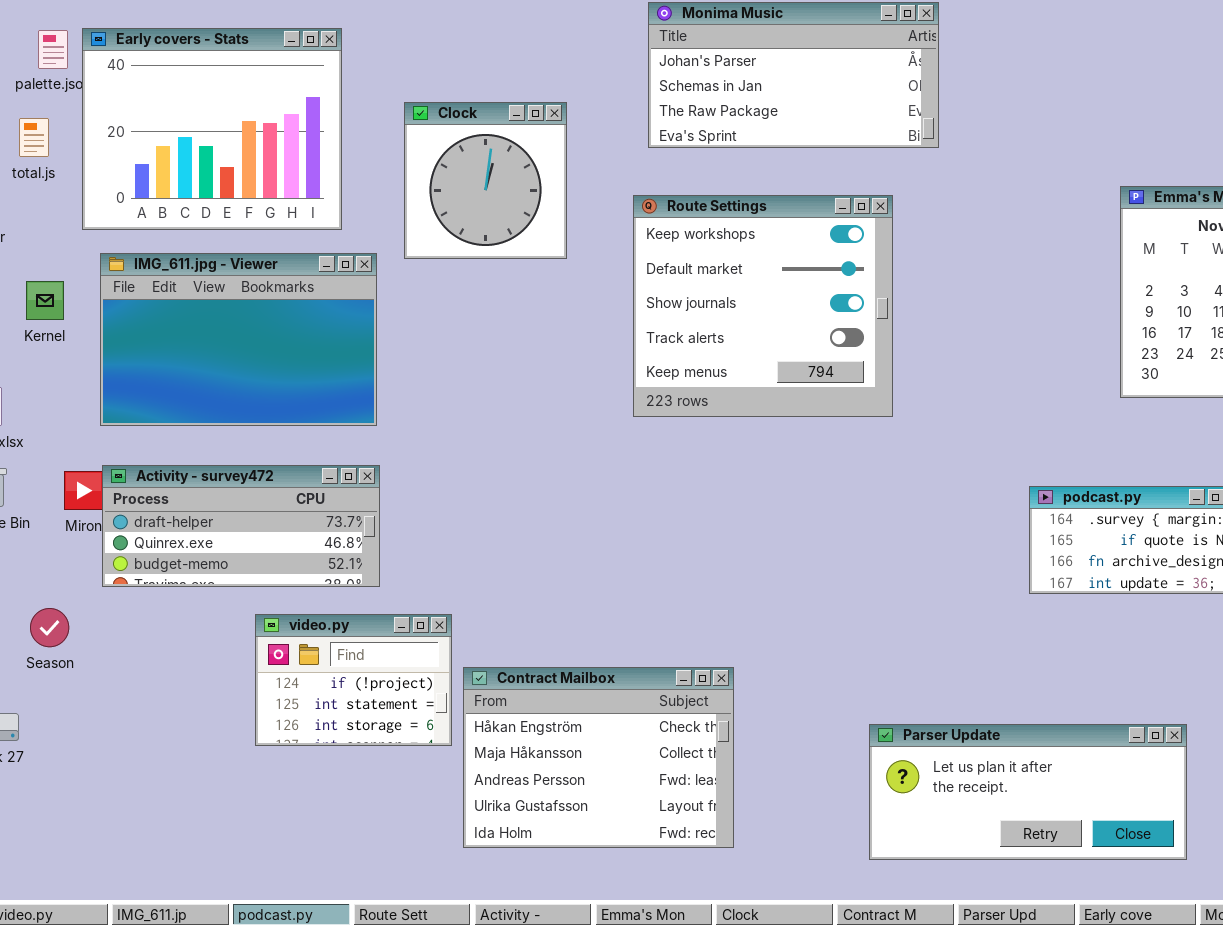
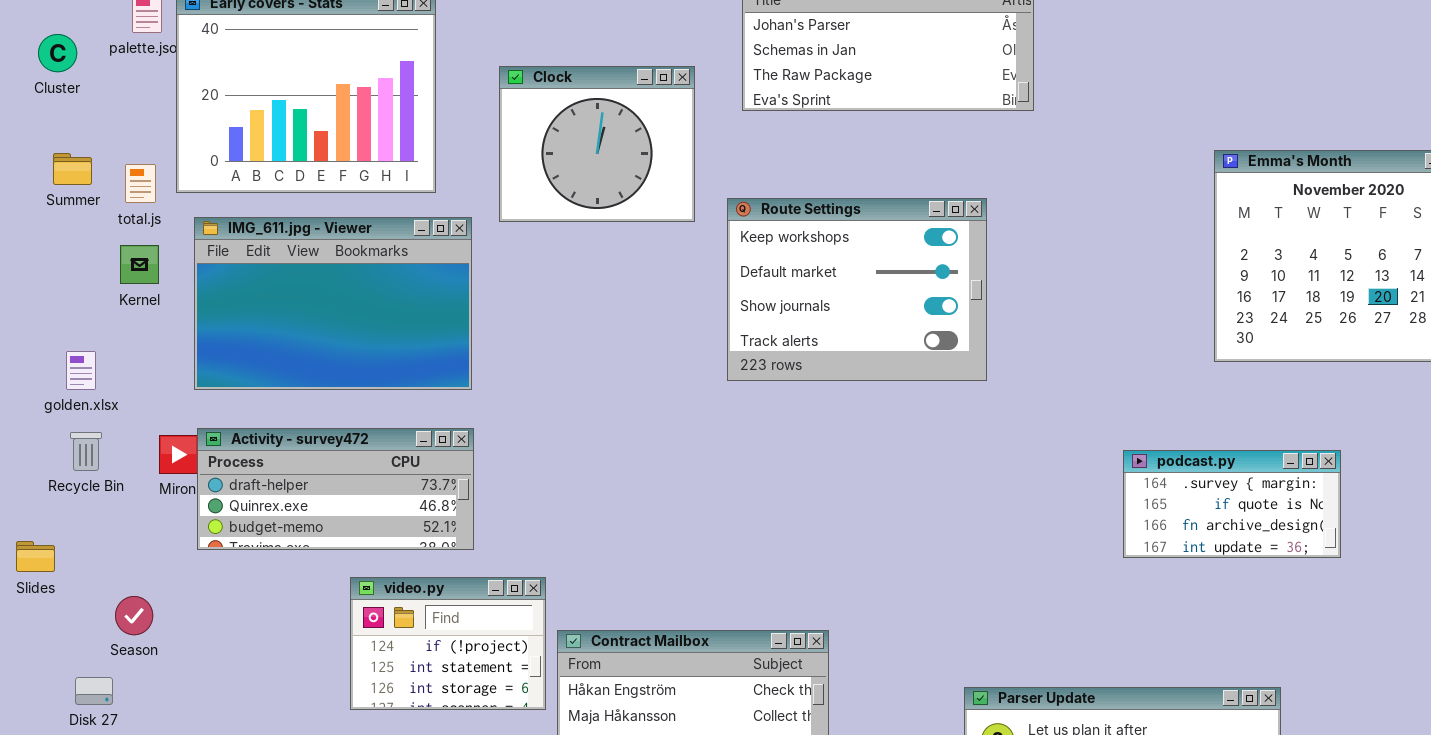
Clock: [404,102,567,259] -> [499,66,695,222], resized
total.js: [19,118,49,157] -> [125,164,156,203], moved
Route Settings: [633,195,893,417] -> [727,198,987,381], resized
Season: [30,608,69,647] -> [115,596,153,635], moved

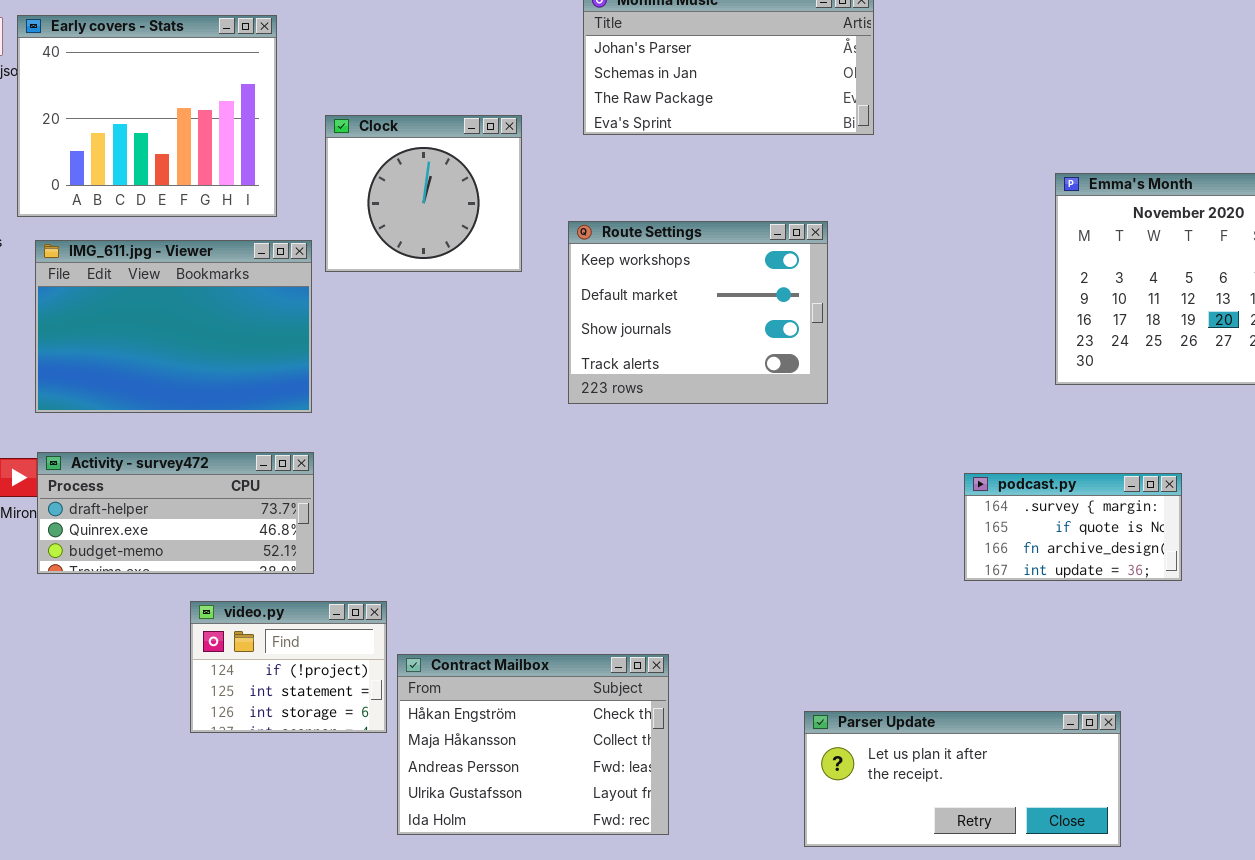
Clock: [499,66,695,222] -> [325,115,522,272], moved

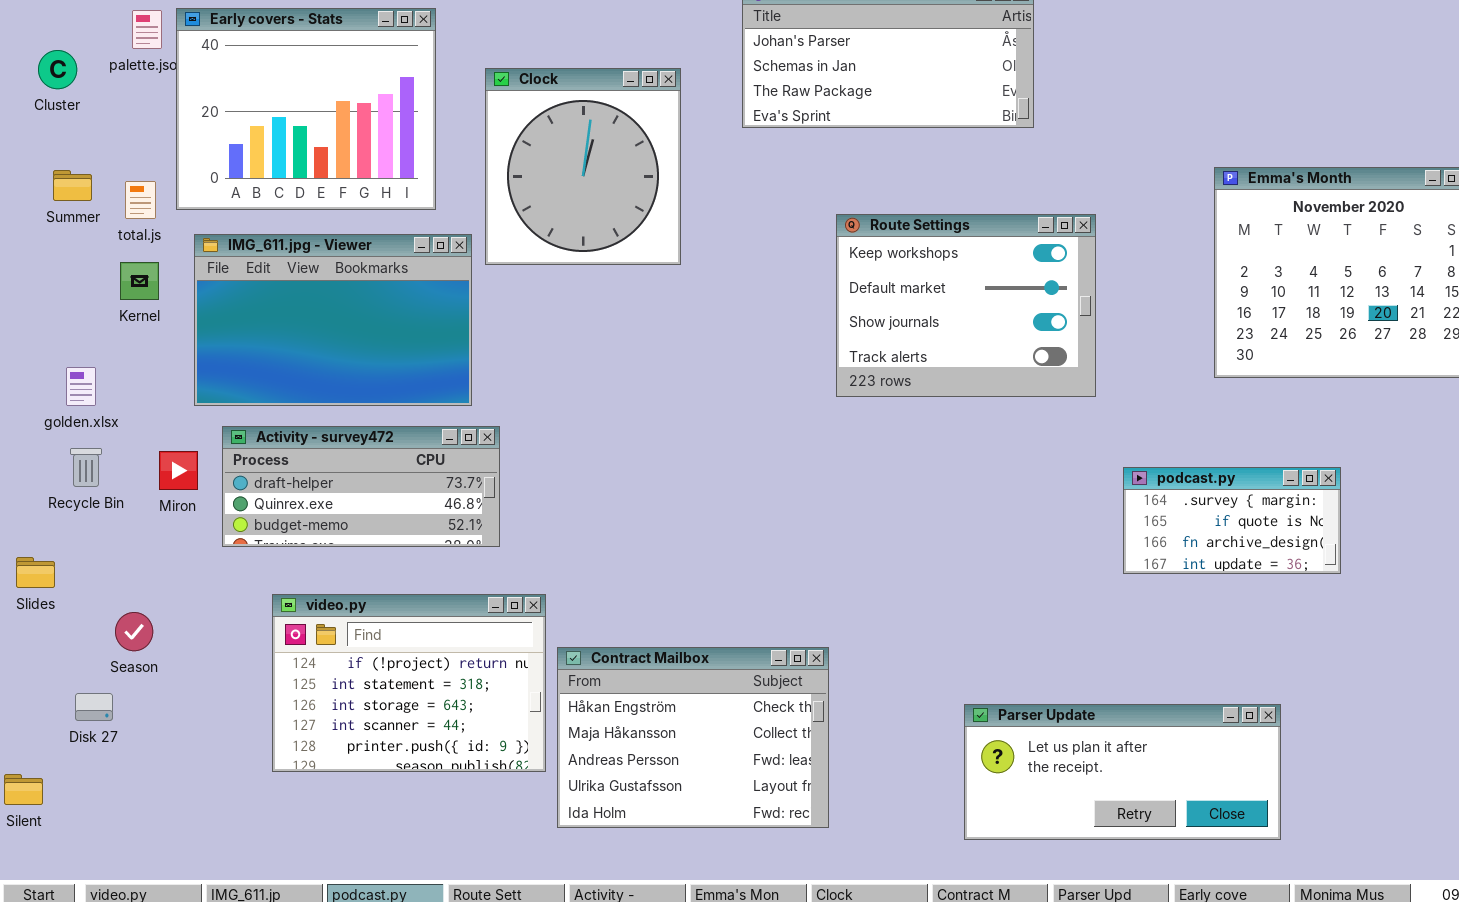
Clock: [325,115,522,272] -> [485,68,681,265], resized
Route Settings: [568,221,828,404] -> [836,214,1096,397], moved
Activity - survey472: [37,452,314,574] -> [222,426,500,547], moved
video.py: [190,601,387,733] -> [272,594,546,772], resized

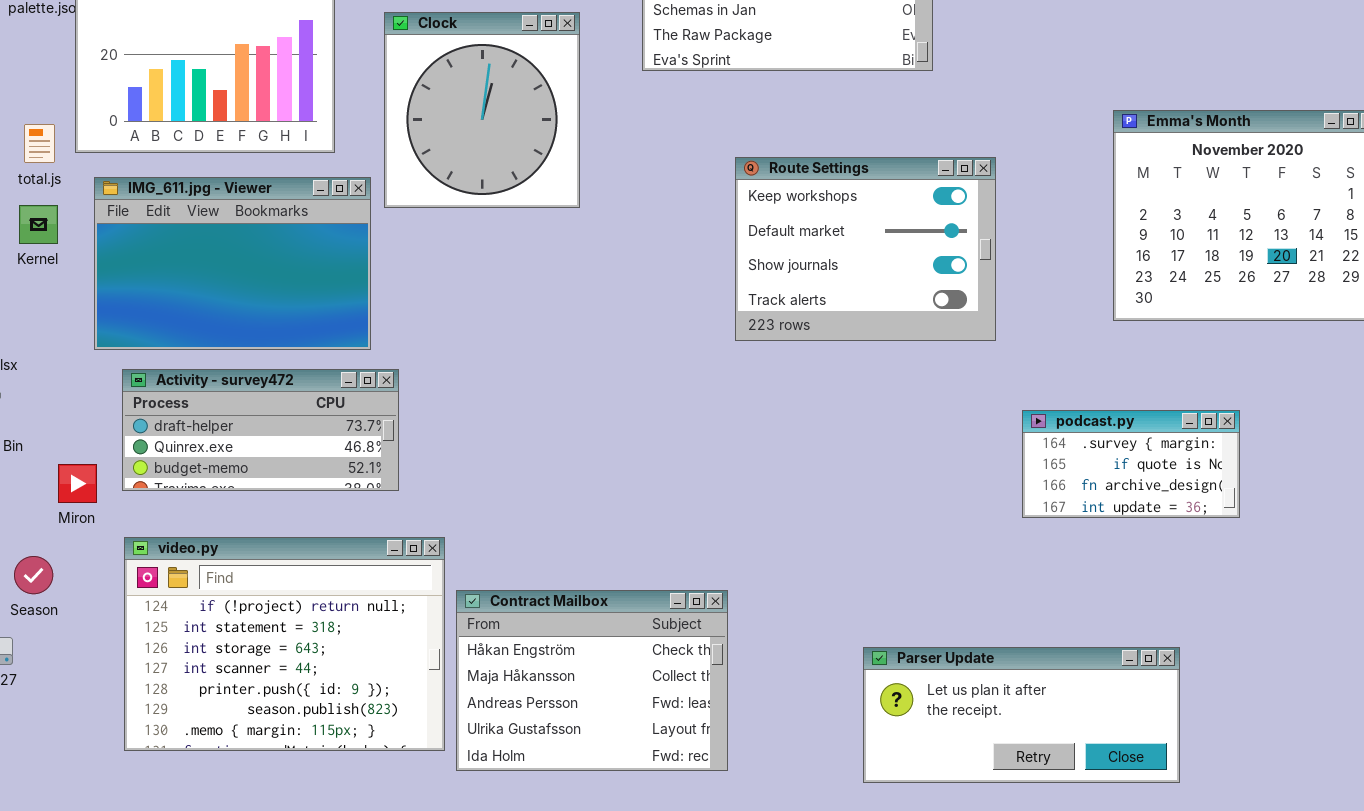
Miron: [159,451,198,490] -> [58,464,97,503], moved
video.py: [272,594,546,772] -> [124,537,445,751], resized

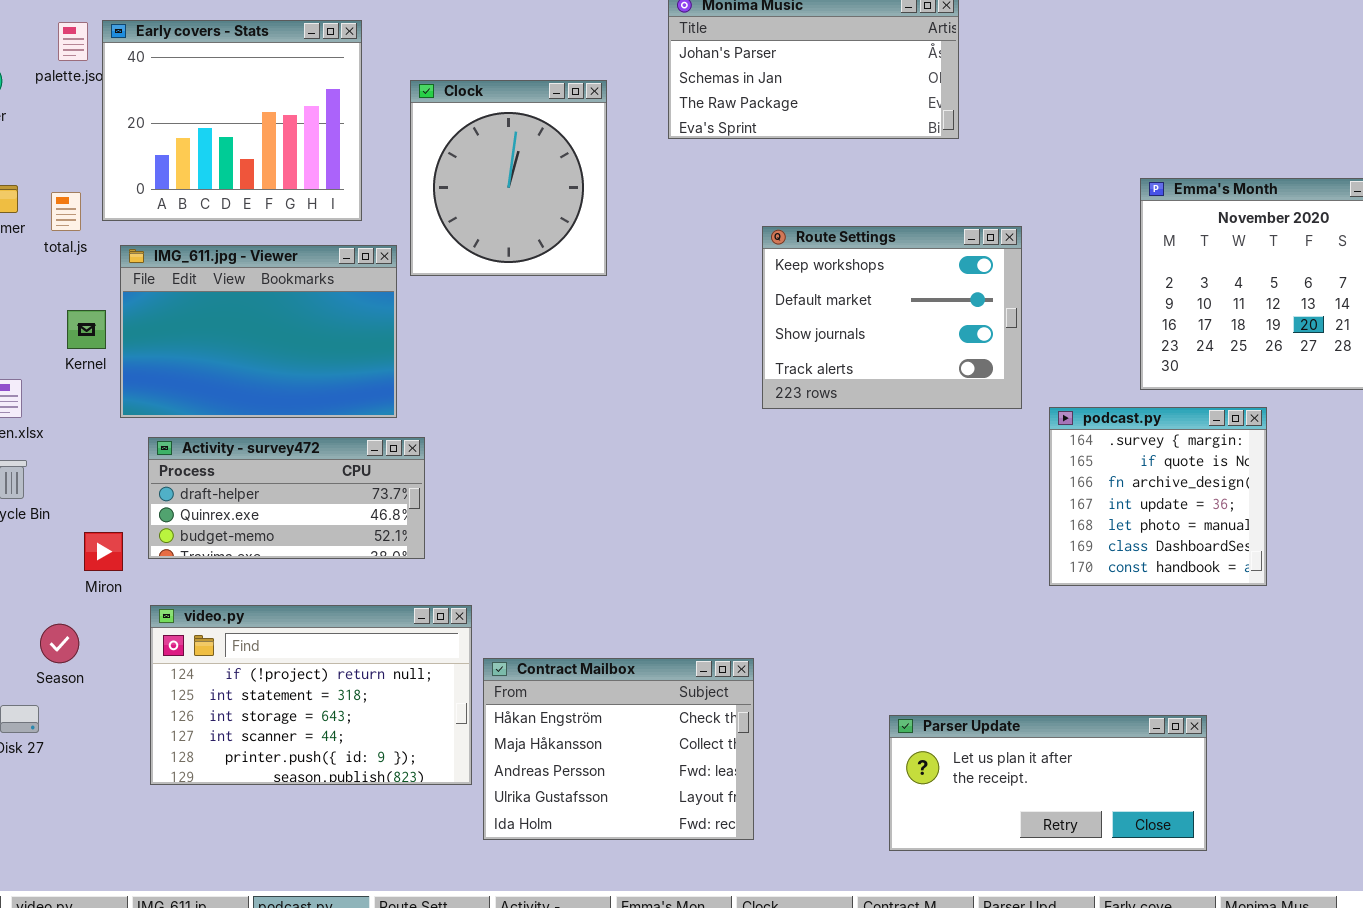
Kernel: [19,205,58,244] -> [67,310,106,349], moved
podcast.py: [1022,410,1240,518] -> [1049,407,1267,586], resized
video.py: [124,537,445,751] -> [150,605,472,785], resized

